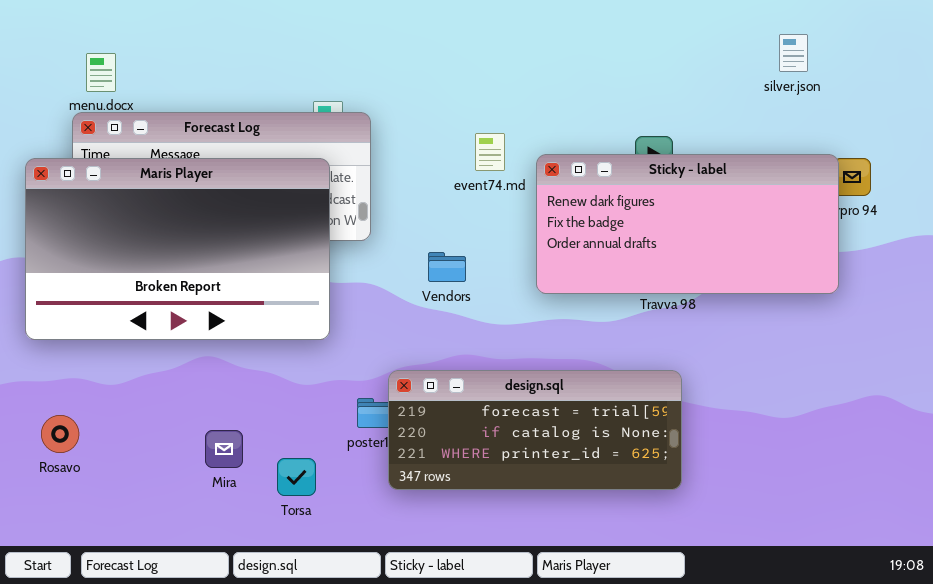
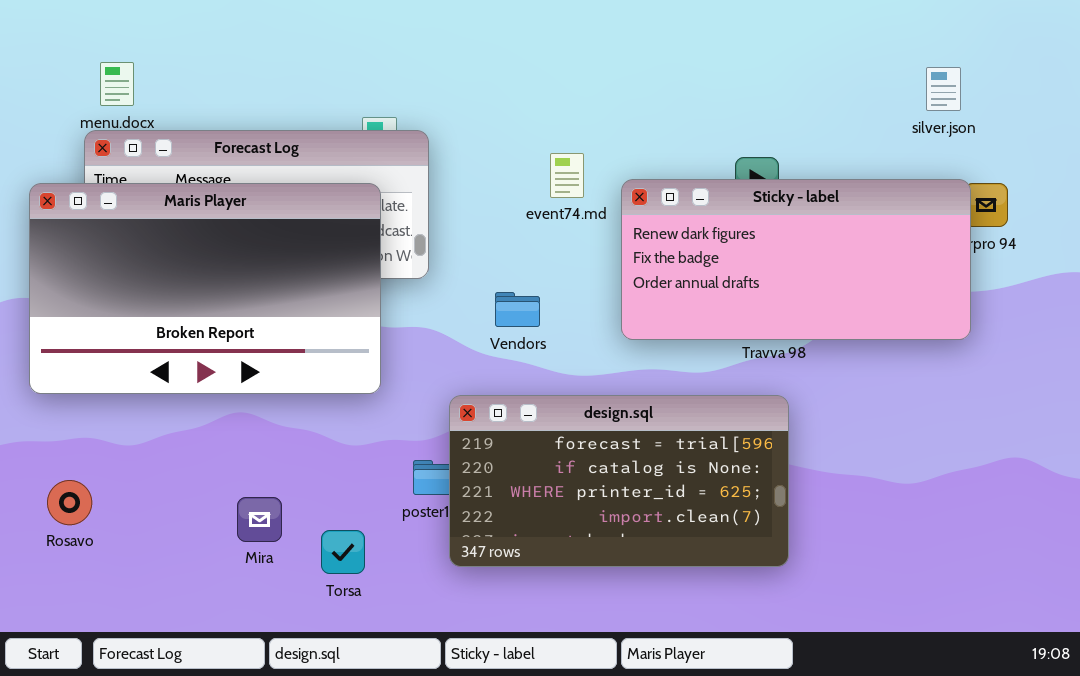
silver.json: [779,34,808,72] -> [926,67,961,111], moved
design.sql: [388,370,682,490] -> [449,395,789,567], resized

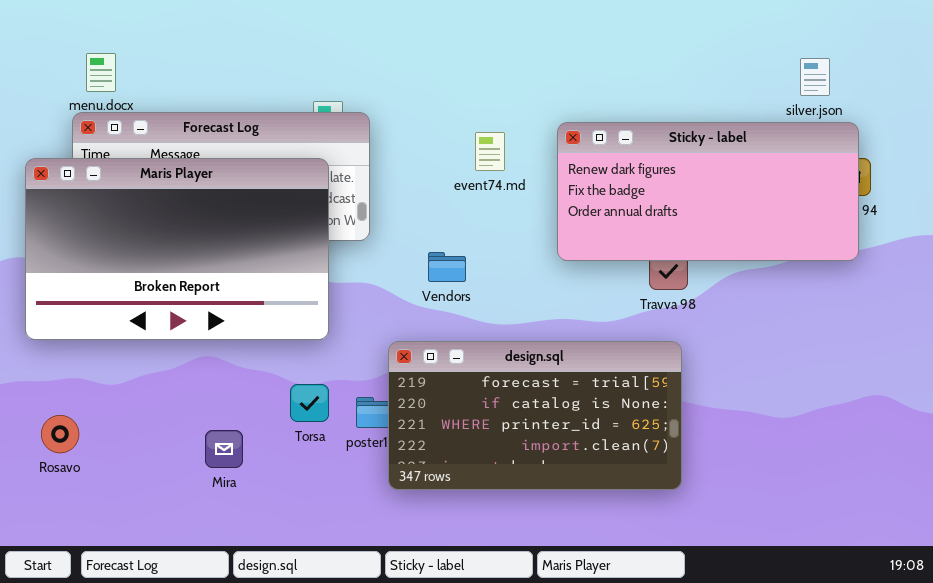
Sticky - label: [621,179,971,340] -> [557,122,859,261], moved
Torsa: [321,530,365,574] -> [290,384,329,422], moved

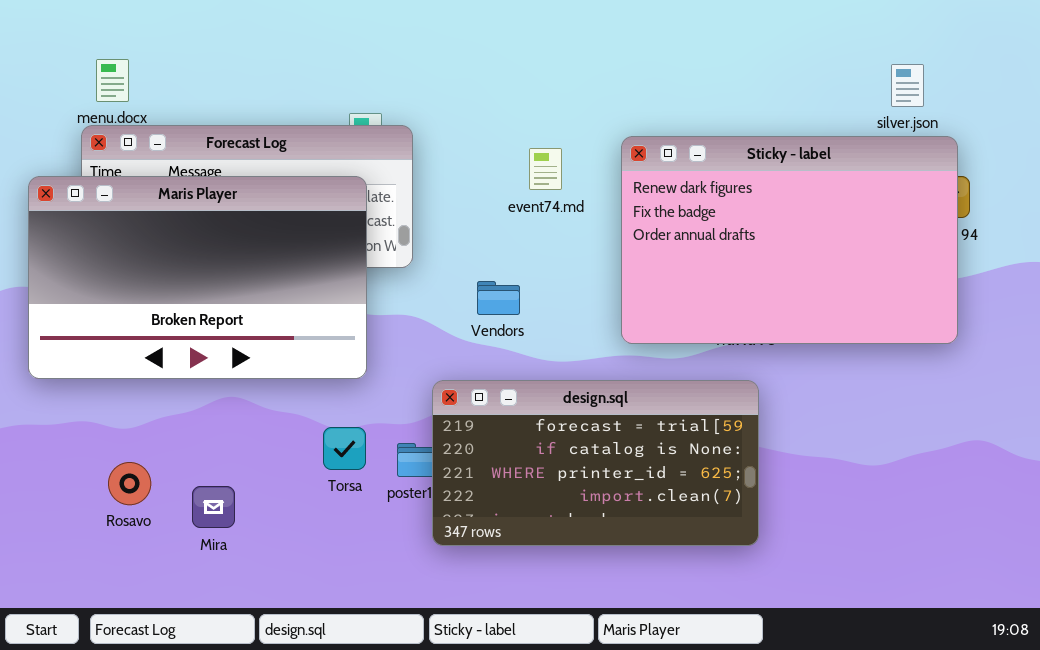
Sticky - label: [557,122,859,261] -> [621,136,958,344], resized
Rosavo: [41,415,79,453] -> [108,462,151,505], moved
Mira: [205,430,243,468] -> [192,486,235,528], moved

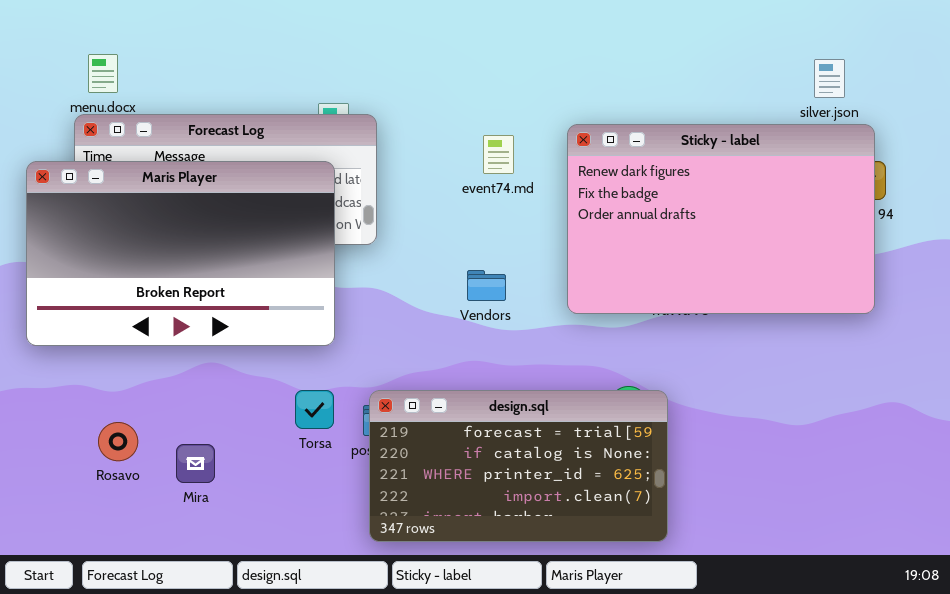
Vendors: [477,281,520,315] -> [467,270,506,301], moved
design.sql: [432,380,759,546] -> [369,390,668,542], moved

